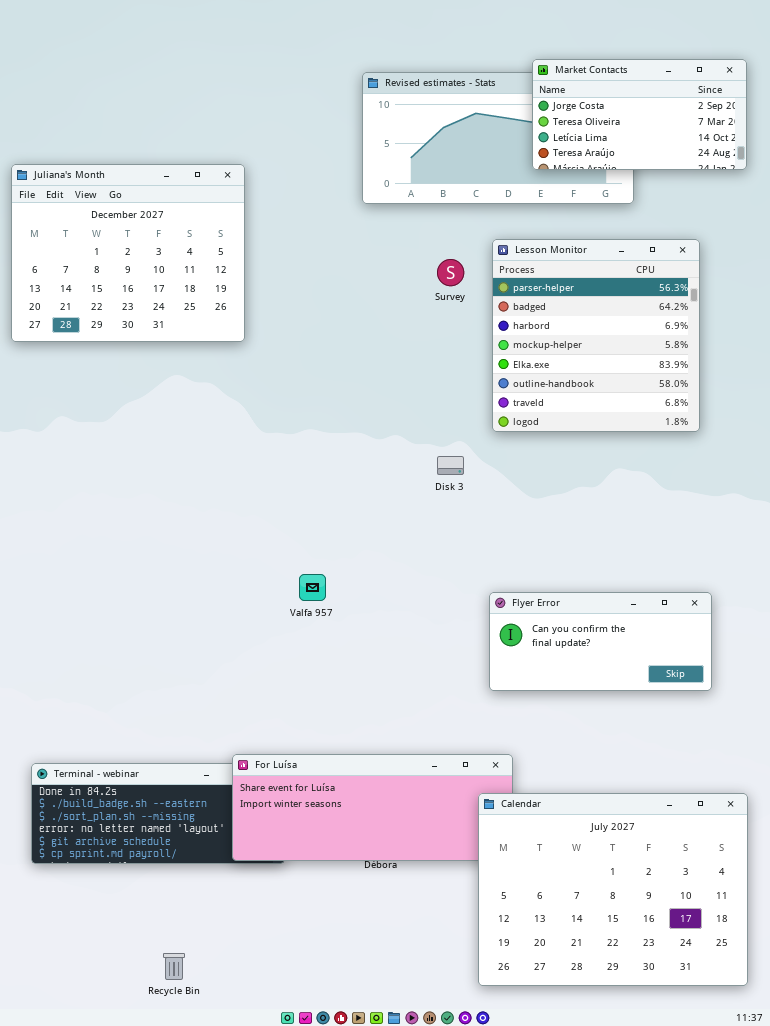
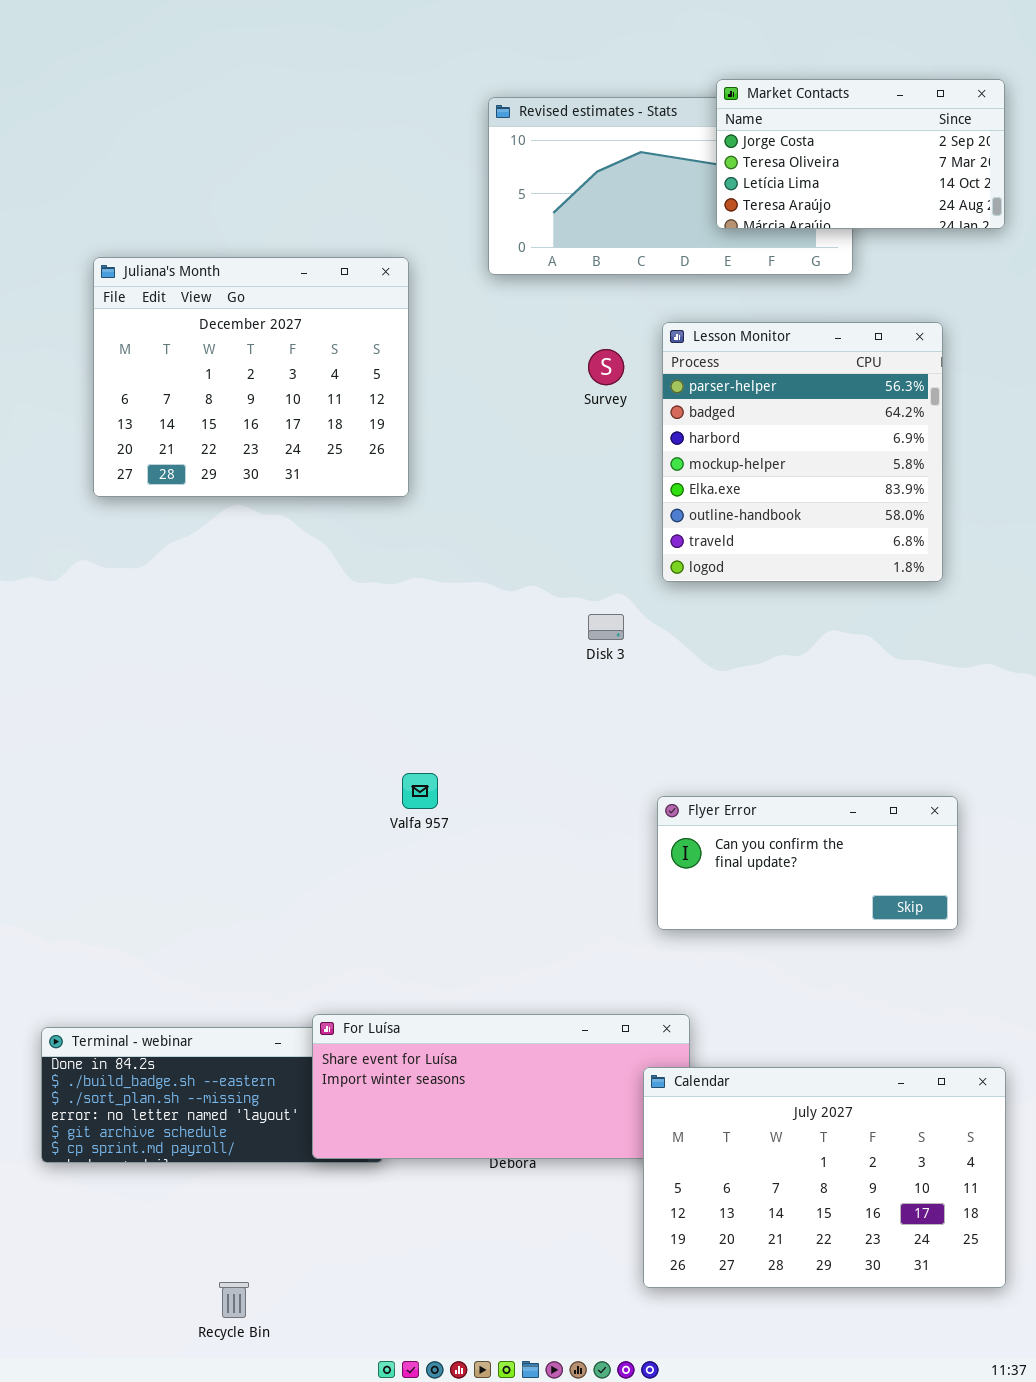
Juliana's Month: [11,164,245,342] -> [93,257,409,497], moved
Calendar: [478,793,748,986] -> [643,1067,1006,1288], resized

